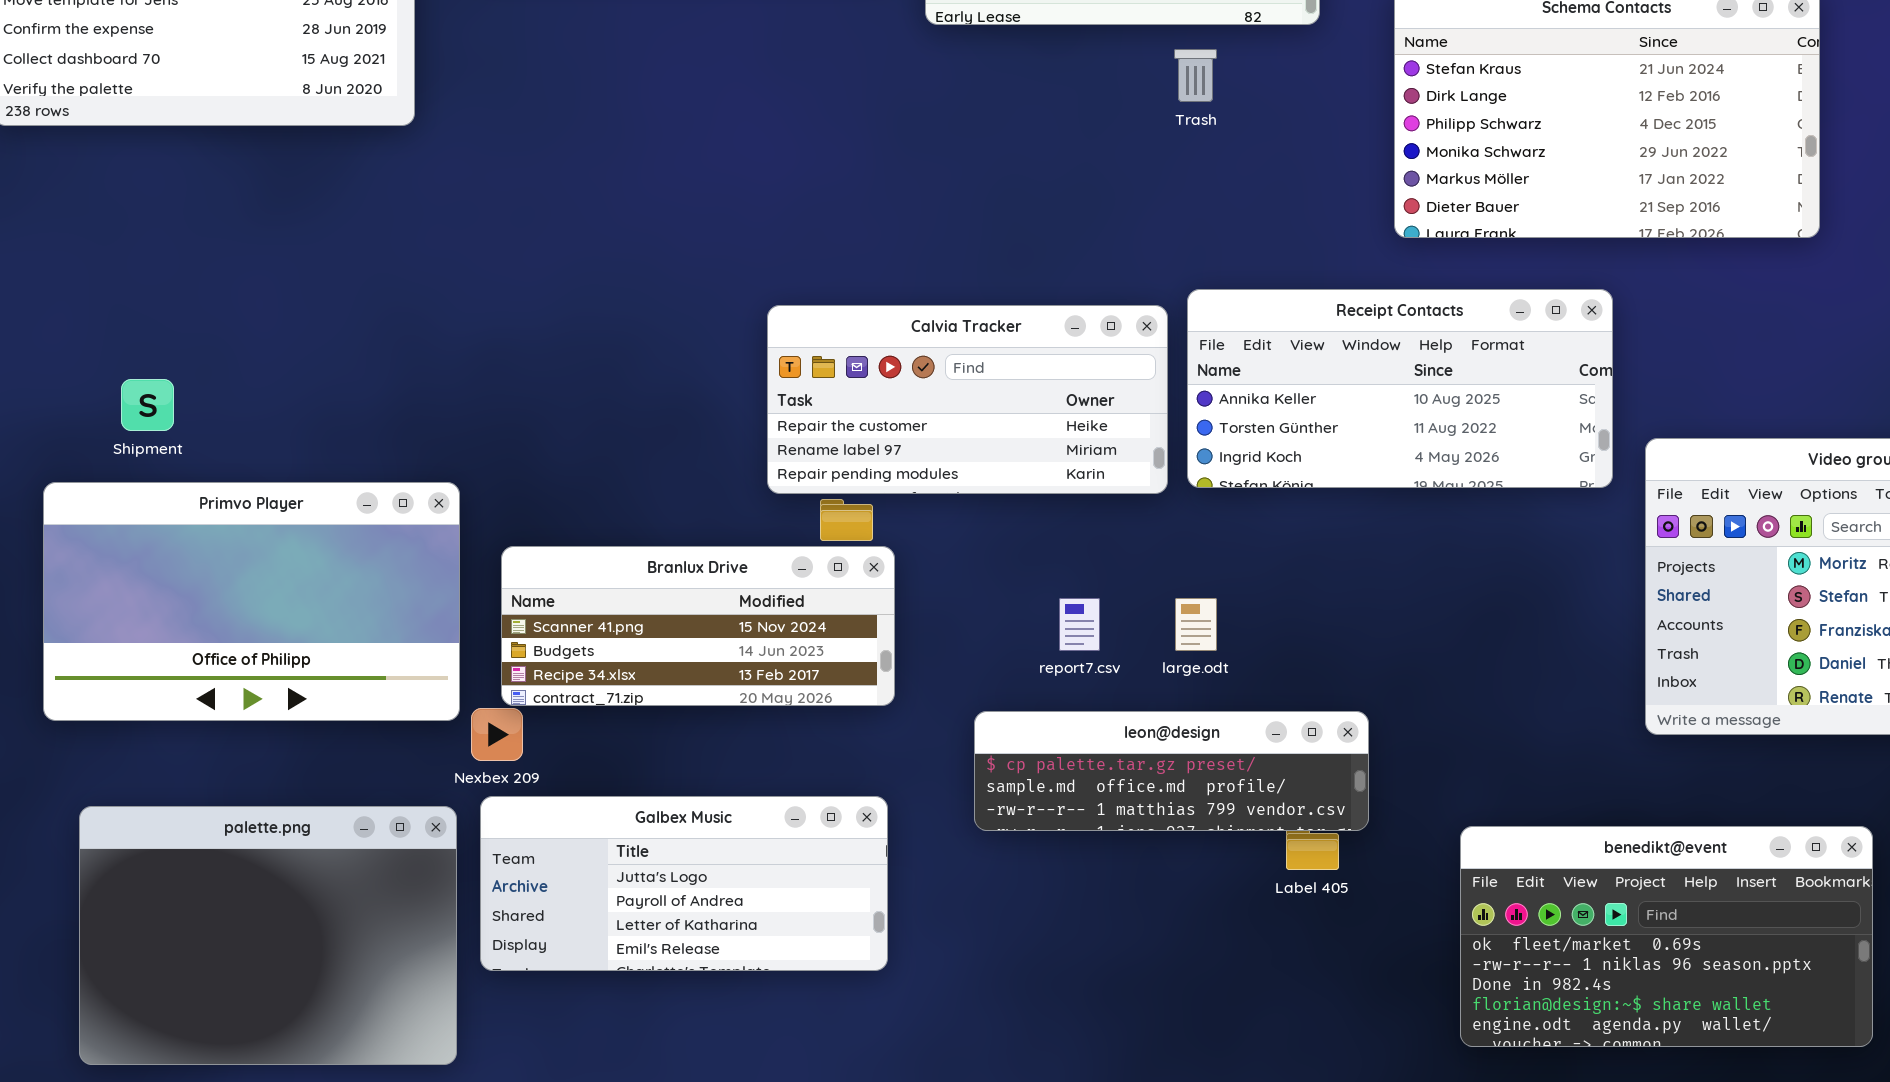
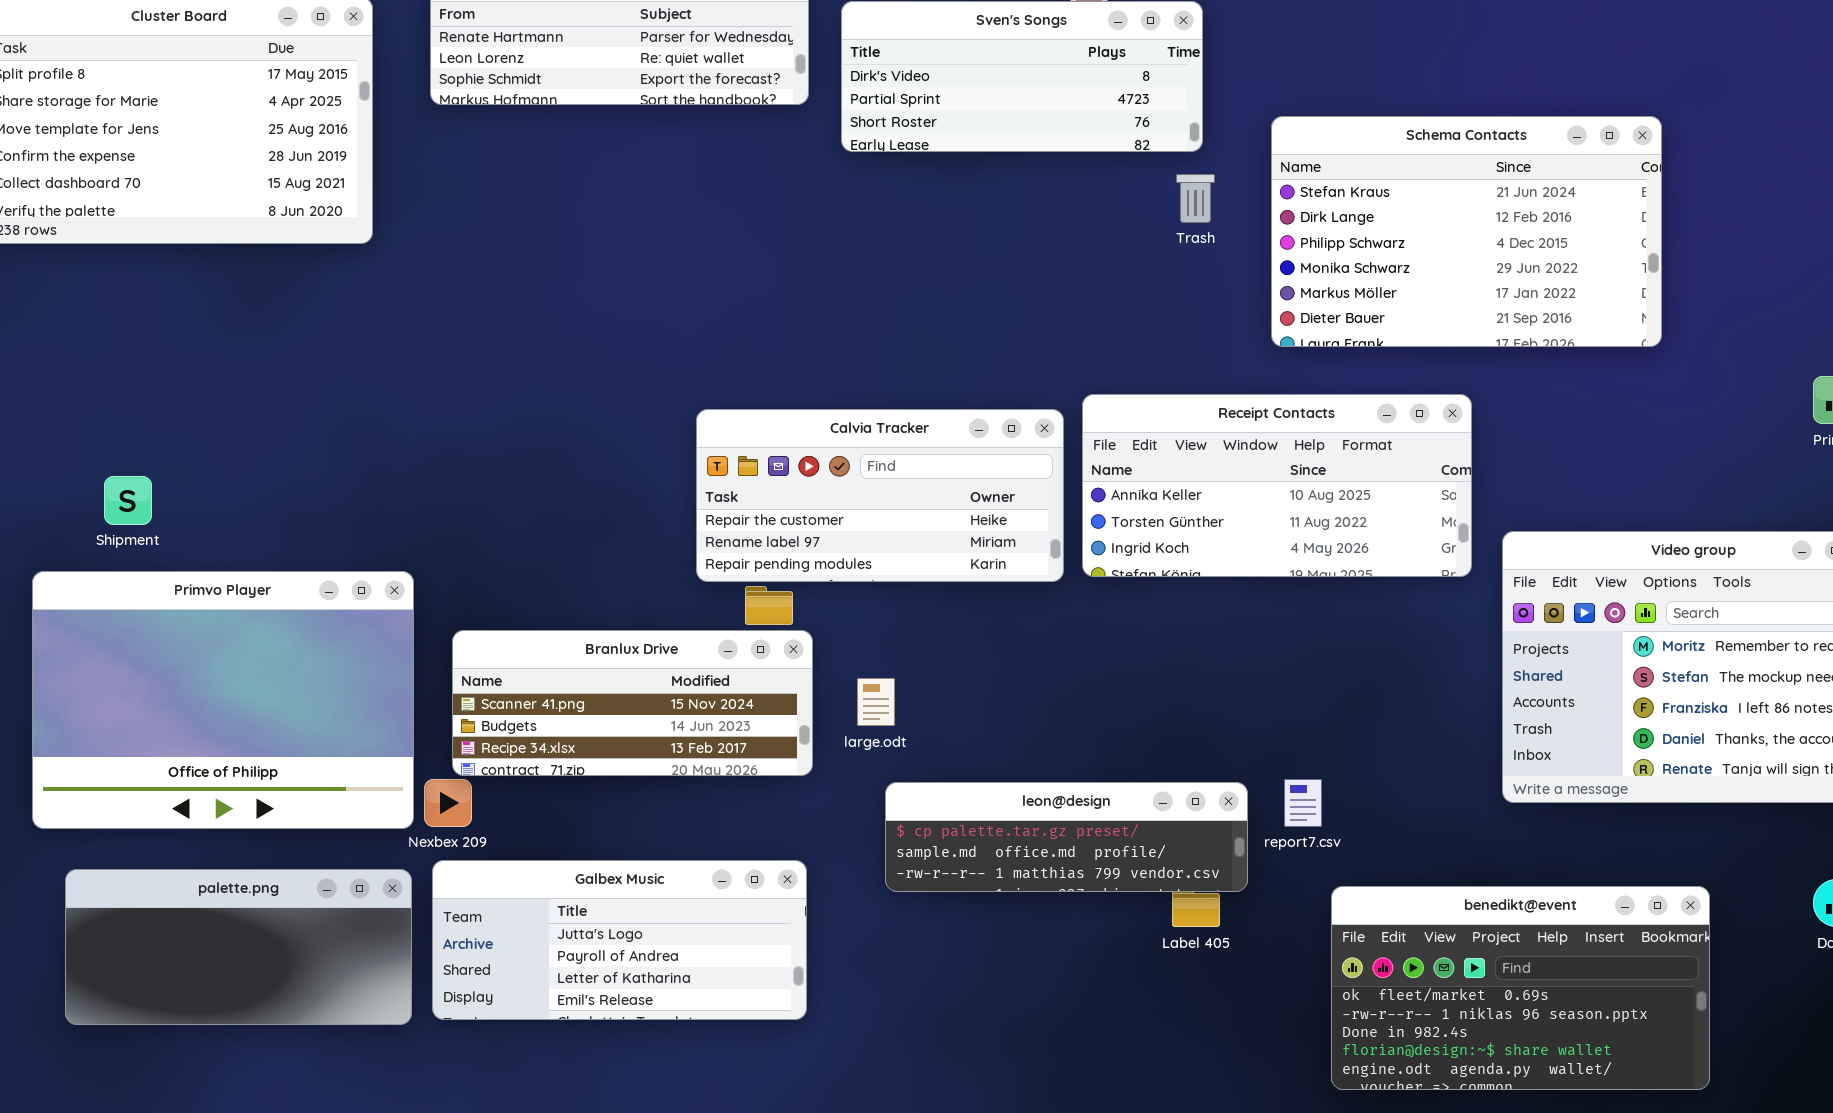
Trash: [1174,49,1217,102] -> [1176,174,1215,223], moved
Primvo Player: [43,482,460,721] -> [32,571,414,829], resized
report7.csv: [1059,598,1100,651] -> [1284,779,1322,827], moved
large.odt: [1175,598,1217,651] -> [857,678,895,726], moved
palette.png: [79,806,457,1065] -> [65,869,412,1025], resized

